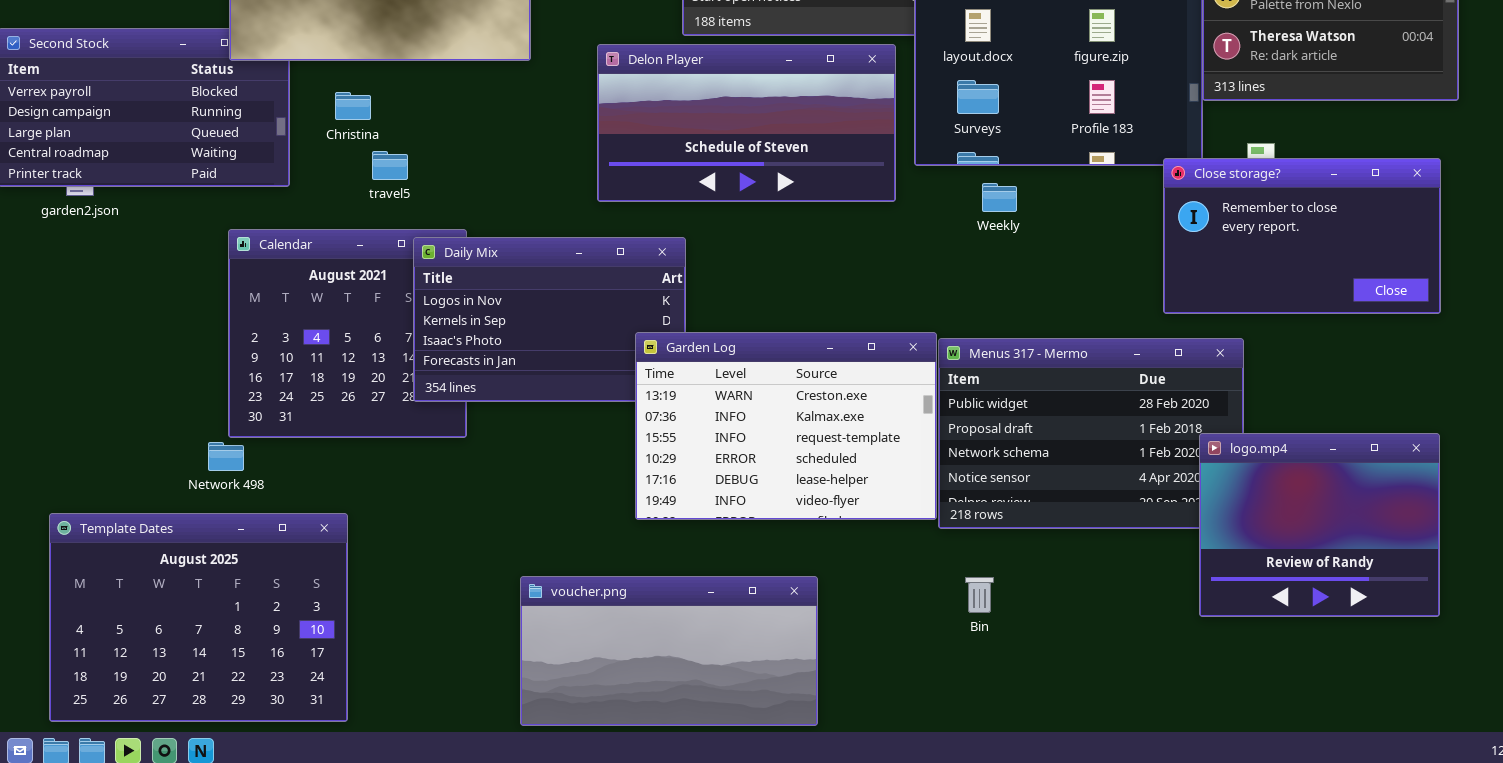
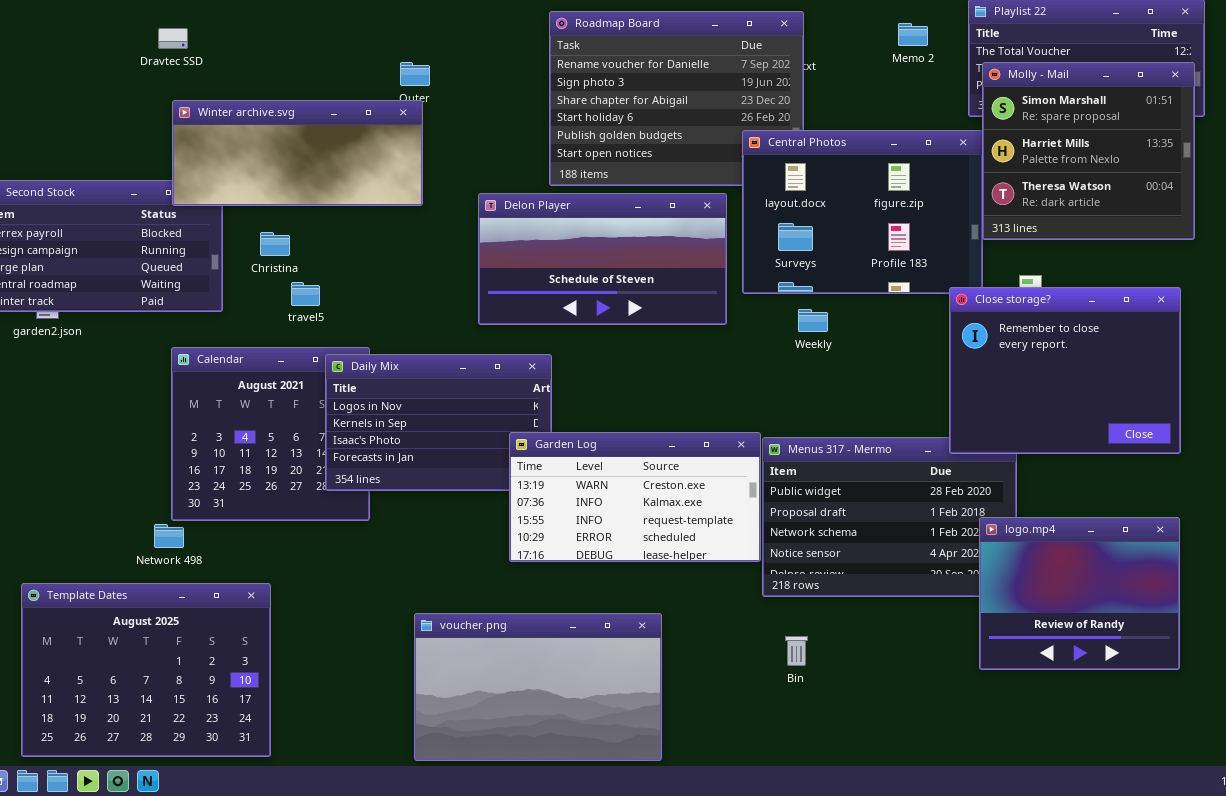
Close storage?: [1163,158,1441,314] -> [949,287,1181,454], resized
Garden Log: [635,332,937,520] -> [509,432,761,562], resized
voucher.png: [520,576,818,726] -> [414,613,662,761], resized

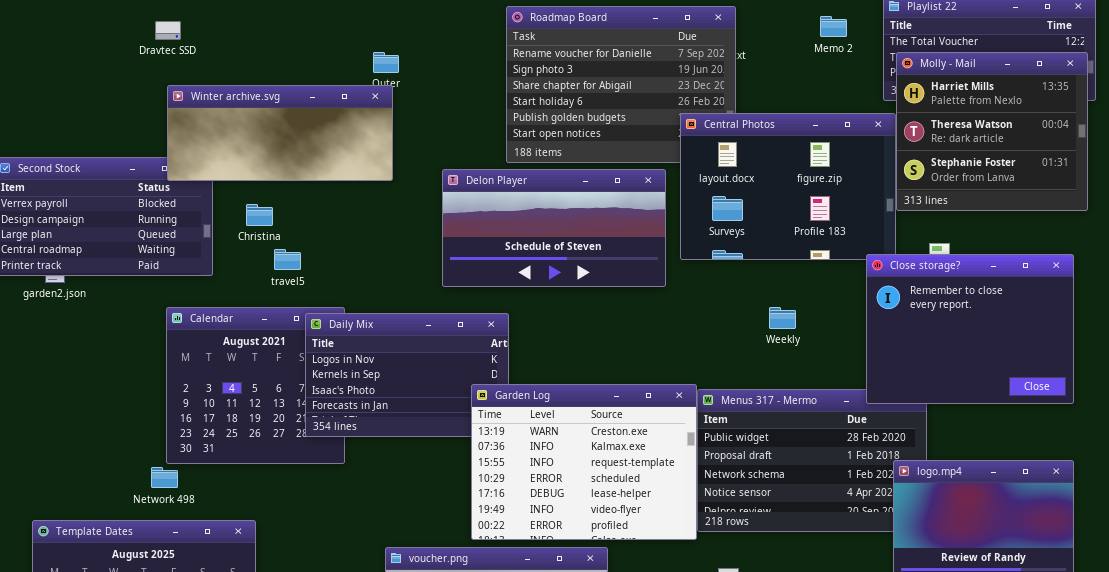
Molly - Mail: [982,62,1195,240] -> [896,52,1088,211], scrolled down 1 row
Weekly: [798,309,828,332] -> [769,307,796,329], moved
Garden Log: [509,432,761,562] -> [471,384,697,540], resized

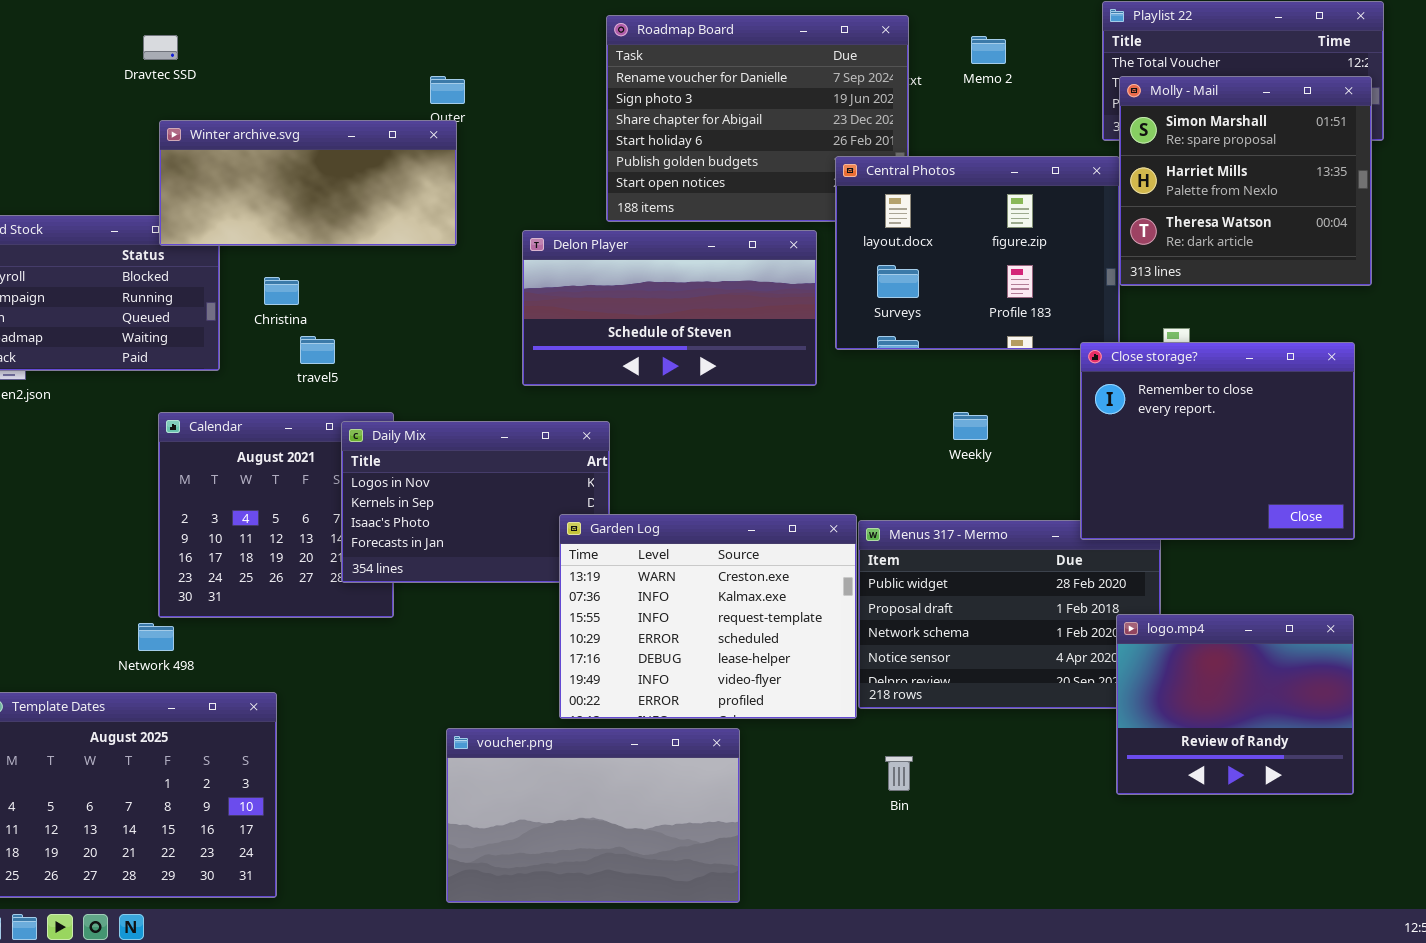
Memo 2: [820,16,847,37] -> [971,36,1006,64], moved
Molly - Mail: [896,52,1088,211] -> [1119,76,1372,286], scrolled up 1 row

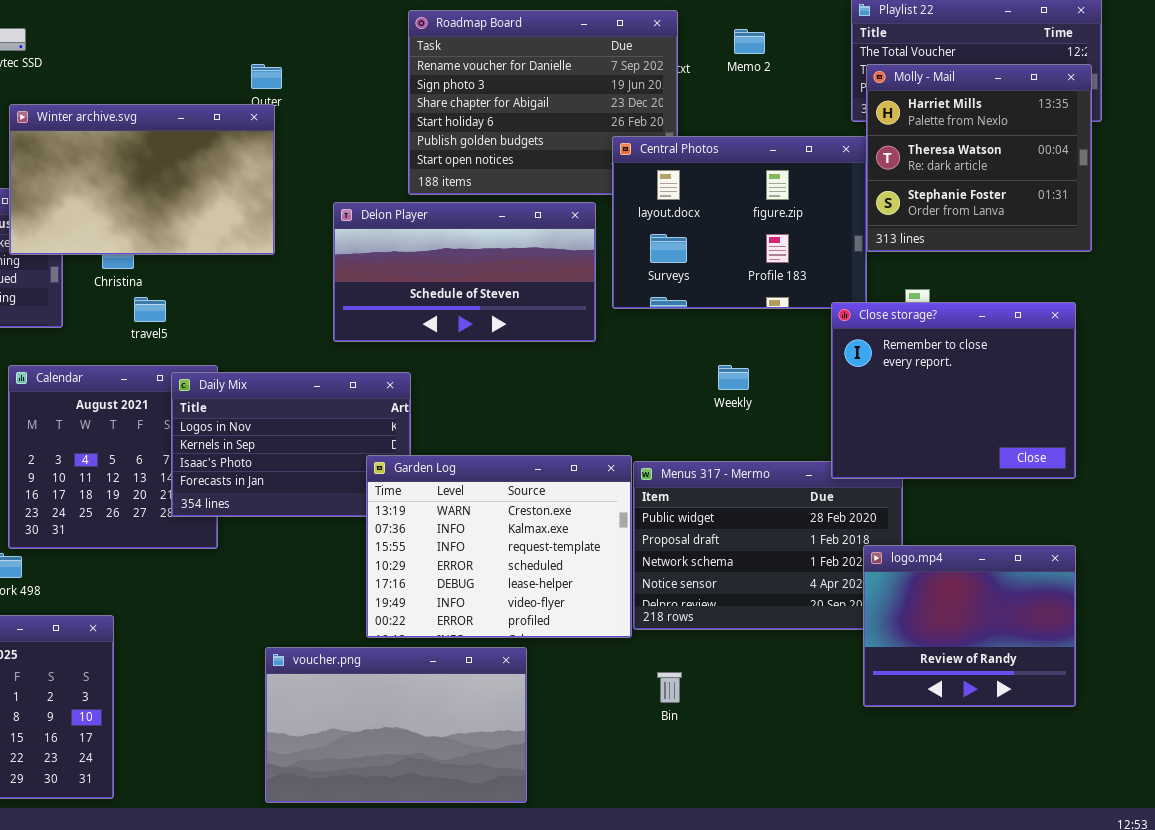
Molly - Mail: [1119,76,1372,286] -> [866,64,1092,252], scrolled down 1 row
Winter archive.svg: [159,120,457,246] -> [9,104,275,255], resized

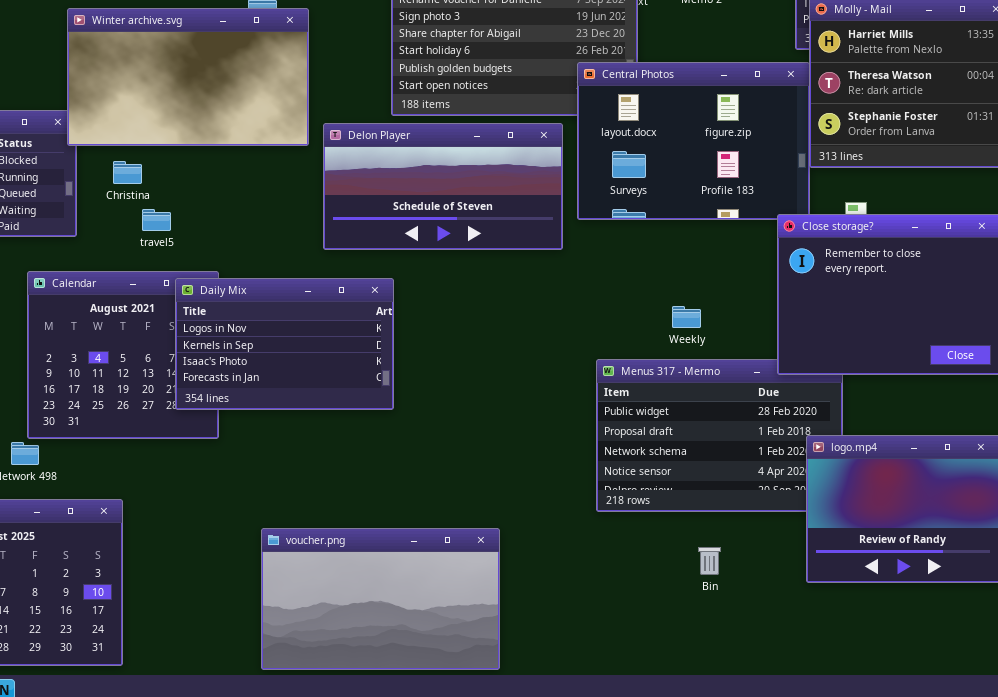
Winter archive.svg: [9,104,275,255] -> [67,8,309,146], moved
Weekly: [718,365,749,390] -> [672,306,701,328], moved
Garden Log: [366,455,632,638] -> none, closed
Bin: [657,672,682,703] -> [698,547,721,575], moved

